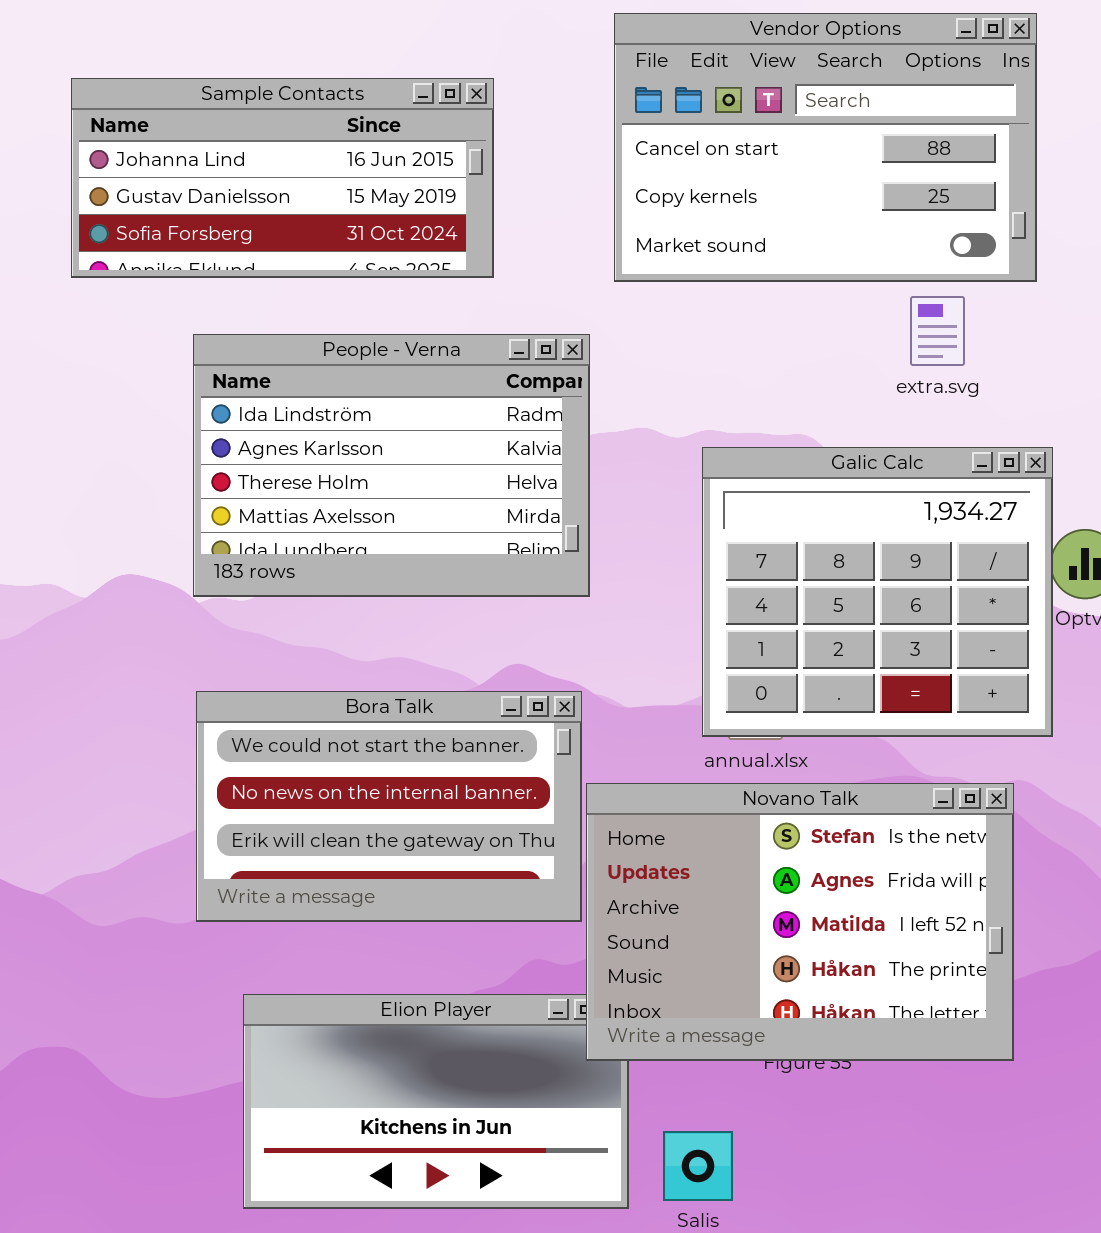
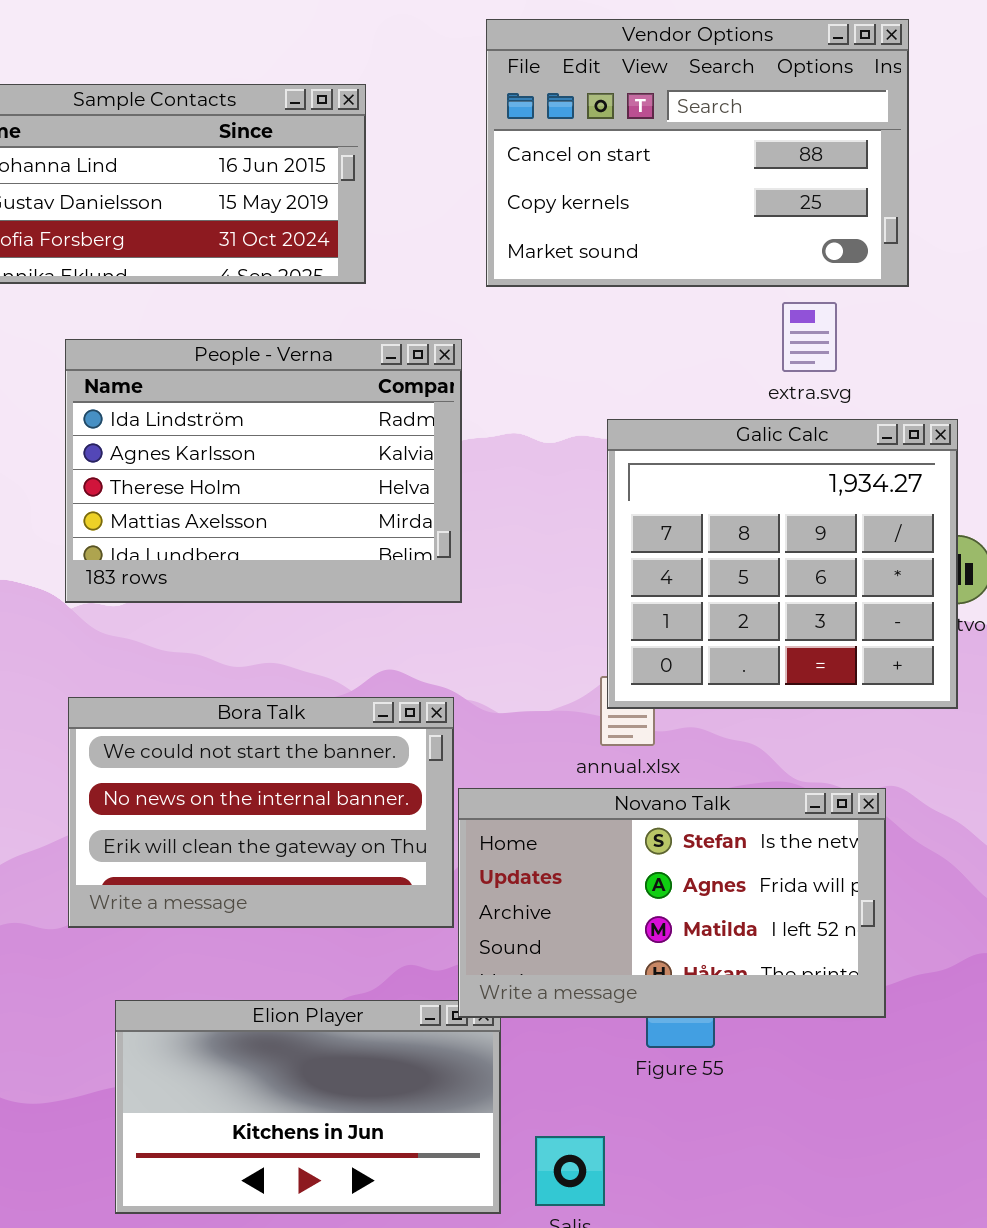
Galic Calc: [702,447,1053,737] -> [607,419,958,709], moved
Novano Talk: [586,783,1014,1061] -> [458,788,886,1018], resized

